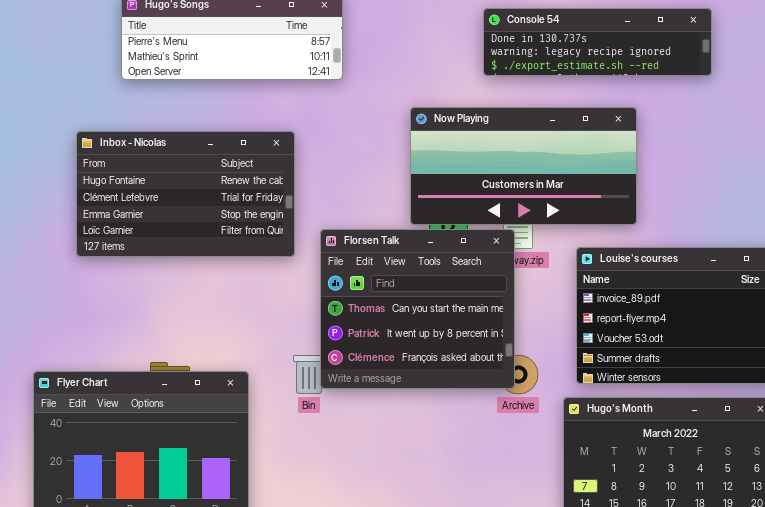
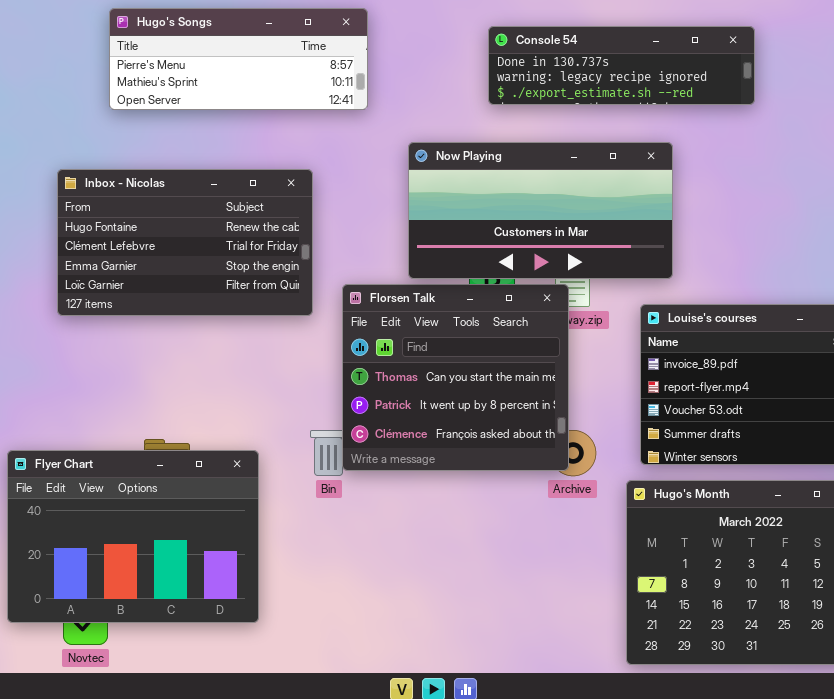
Console 54: [483,8,712,76] -> [488,26,755,105], moved
Now Playing: [410,107,637,225] -> [408,142,673,279], moved

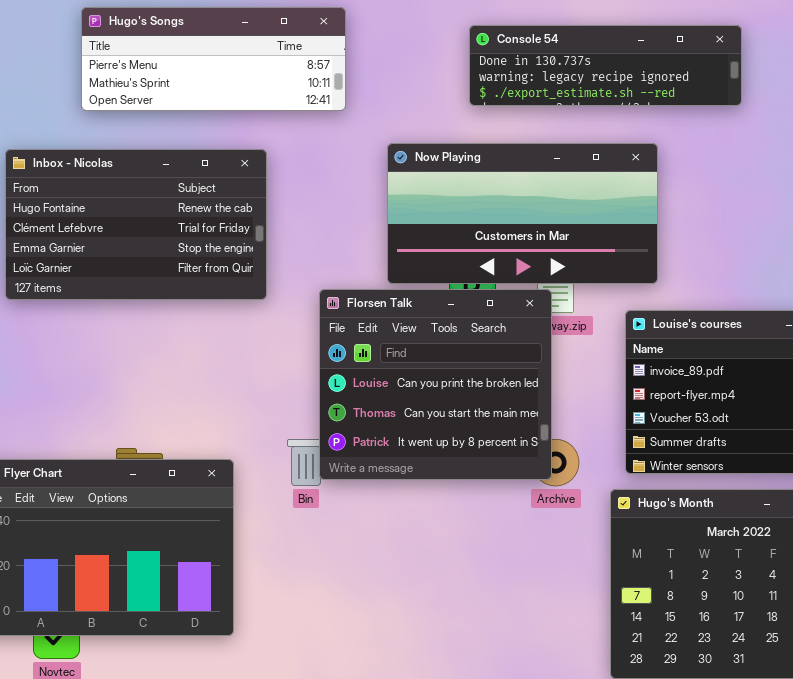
Inbox - Nicolas: [57,169,313,316] -> [5,149,267,300], moved
Florsen Talk: [342,284,569,471] -> [319,289,552,480], scrolled up 1 row

